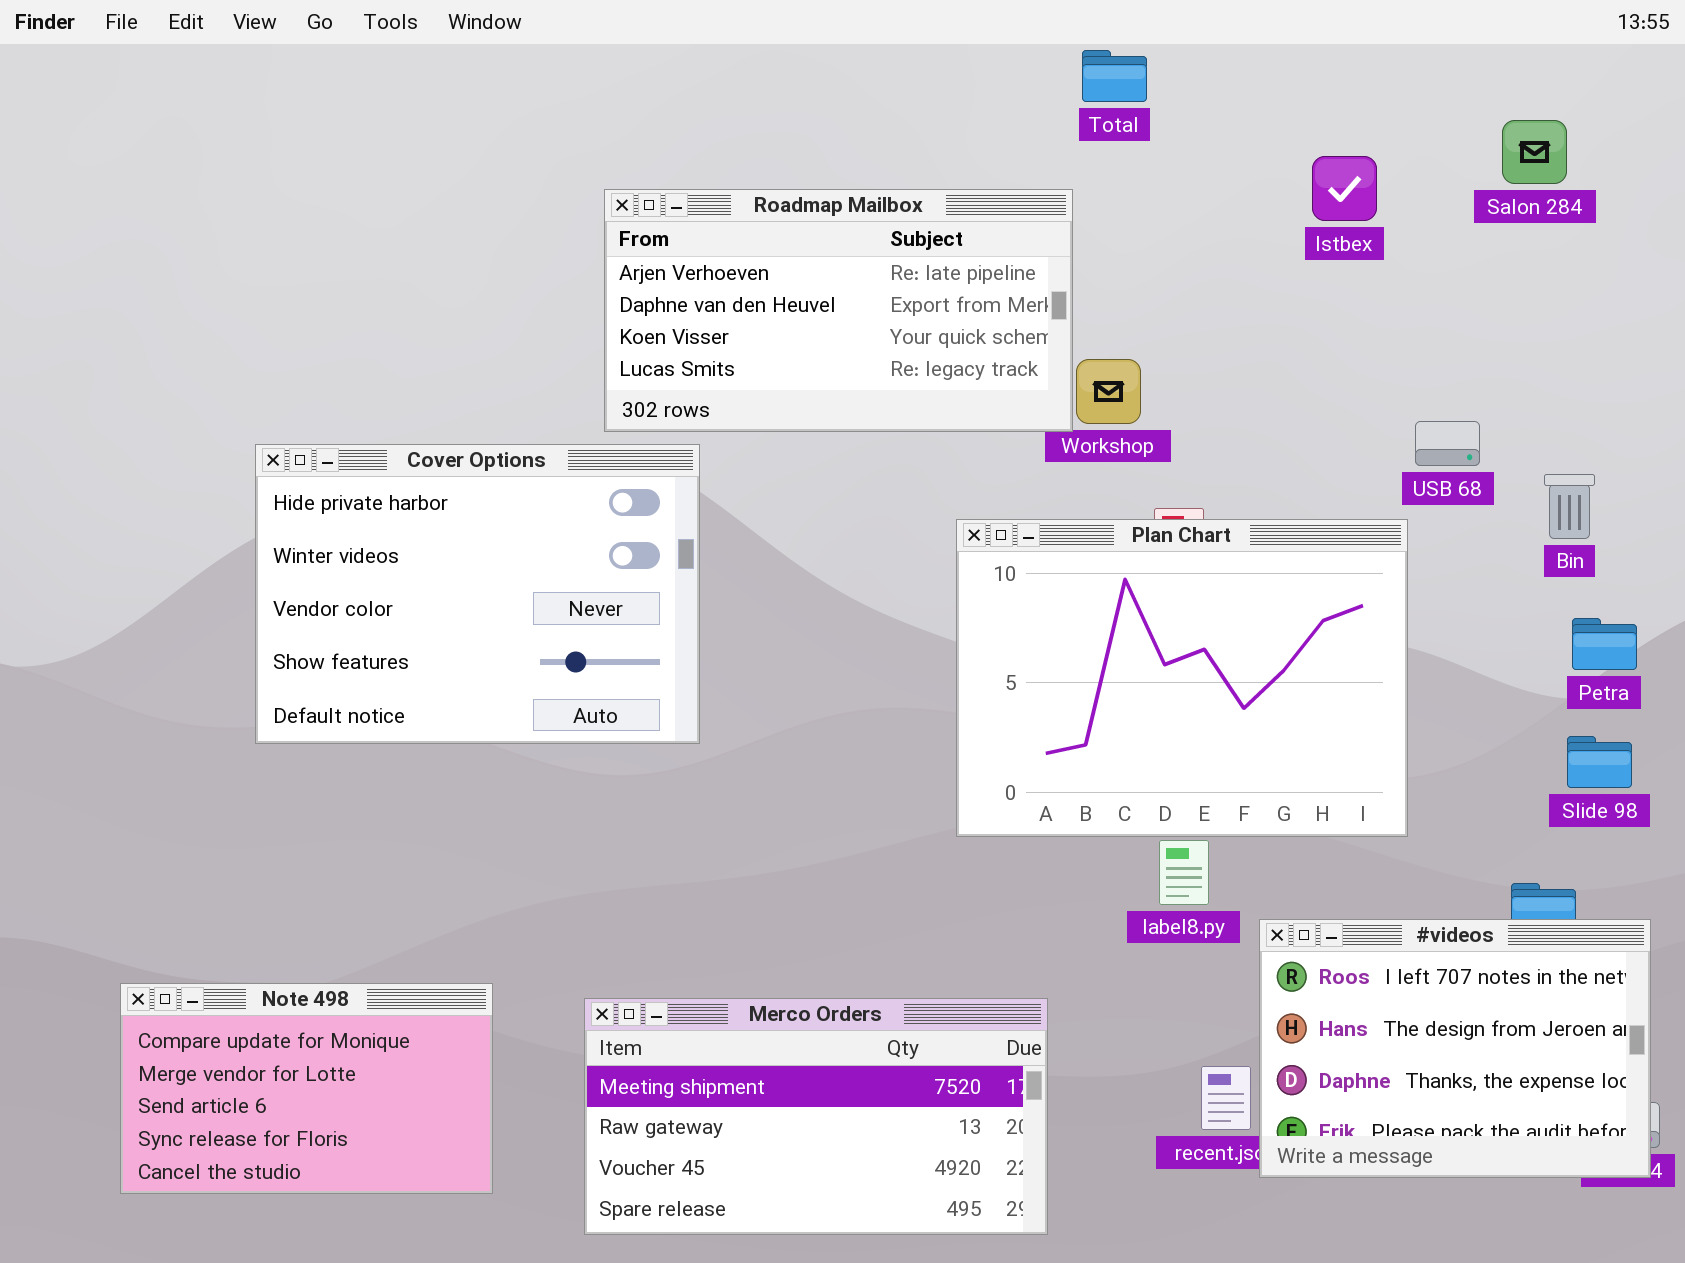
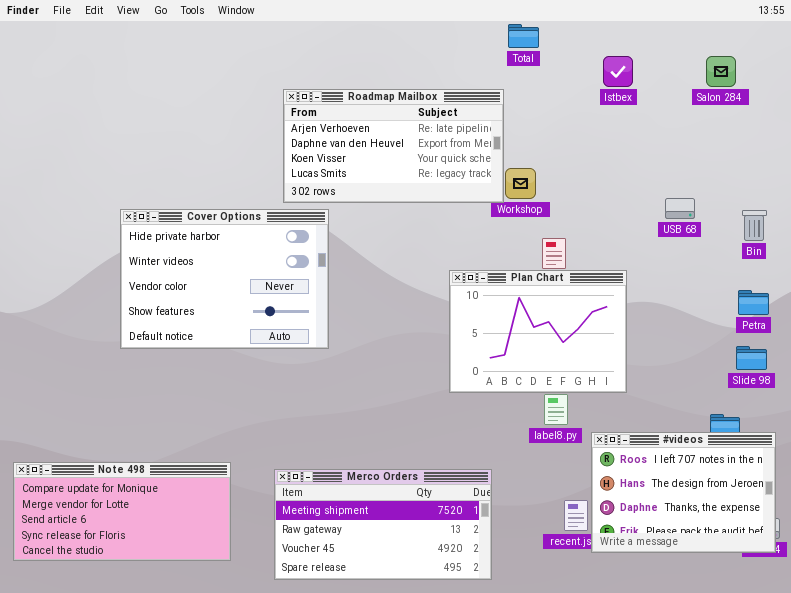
Istbex: [1312,156,1377,221] -> [603,56,633,87], moved
Bin: [1544,474,1595,539] -> [742,210,767,241], moved
Plan Chart: [956,519,1408,837] -> [449,270,627,393], resized
Note 498: [120,983,493,1194] -> [13,462,231,561], resized

